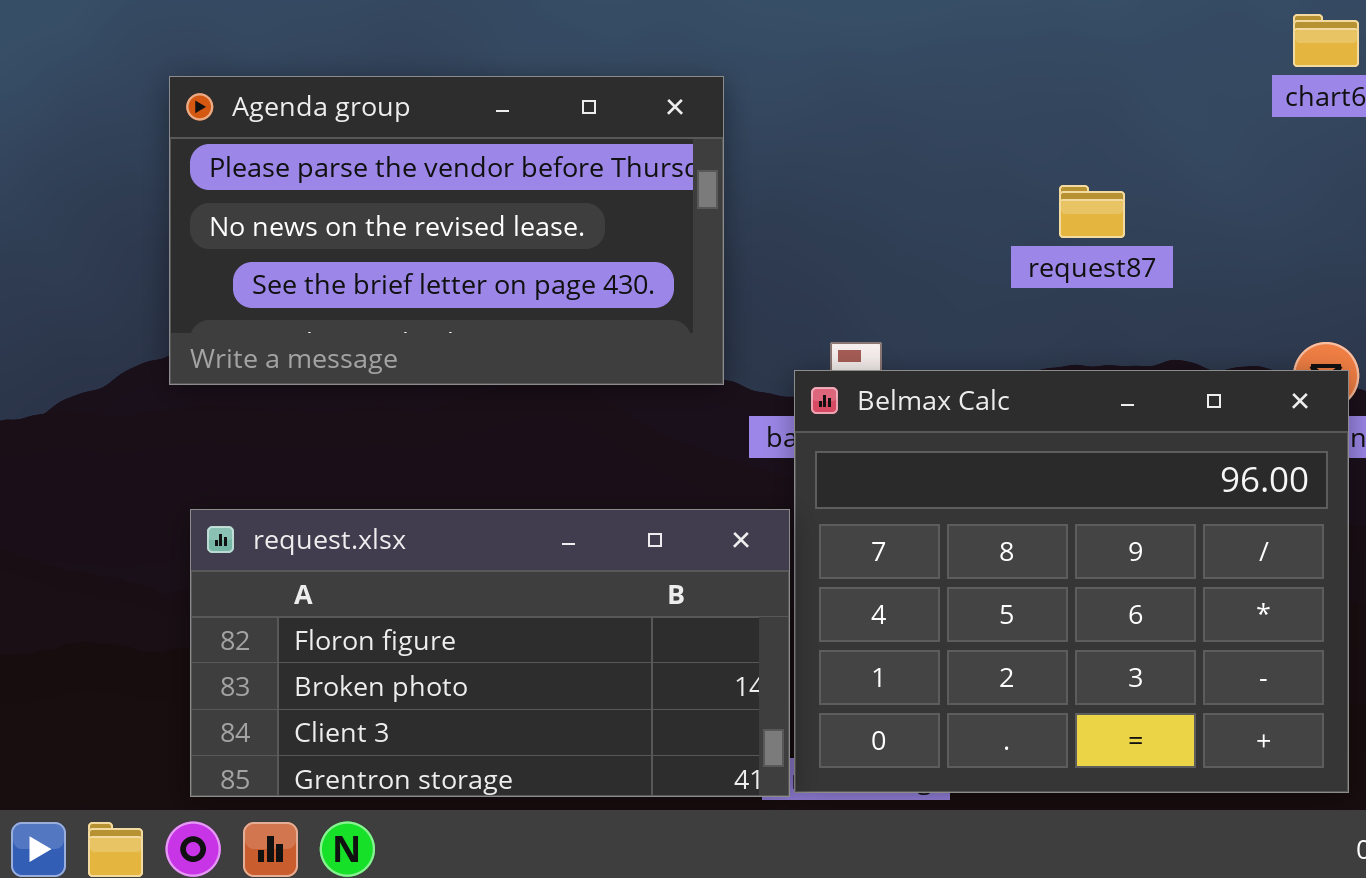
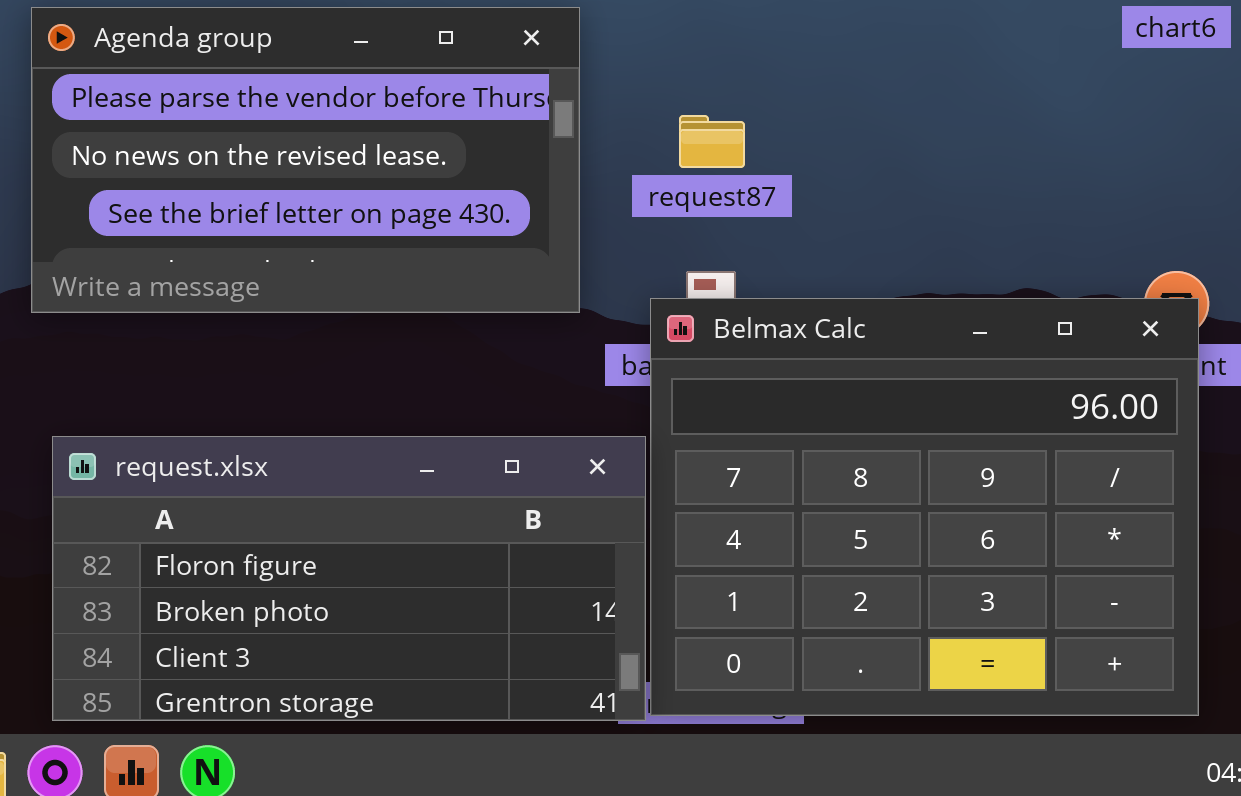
request87: [1059,185,1125,238] -> [679,115,745,168], moved

